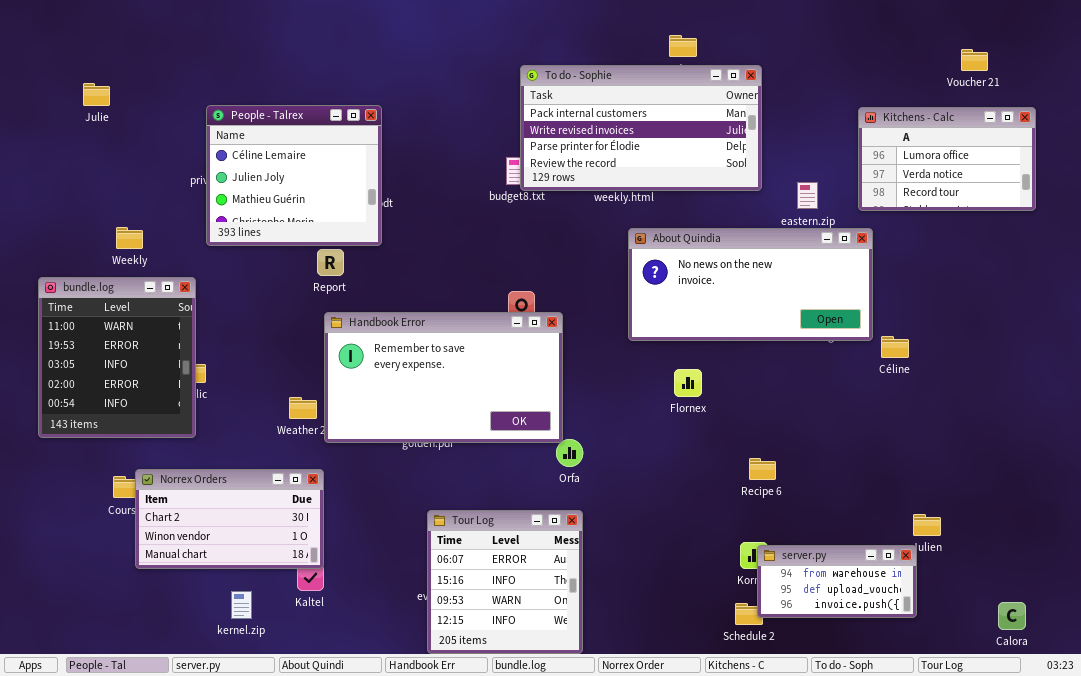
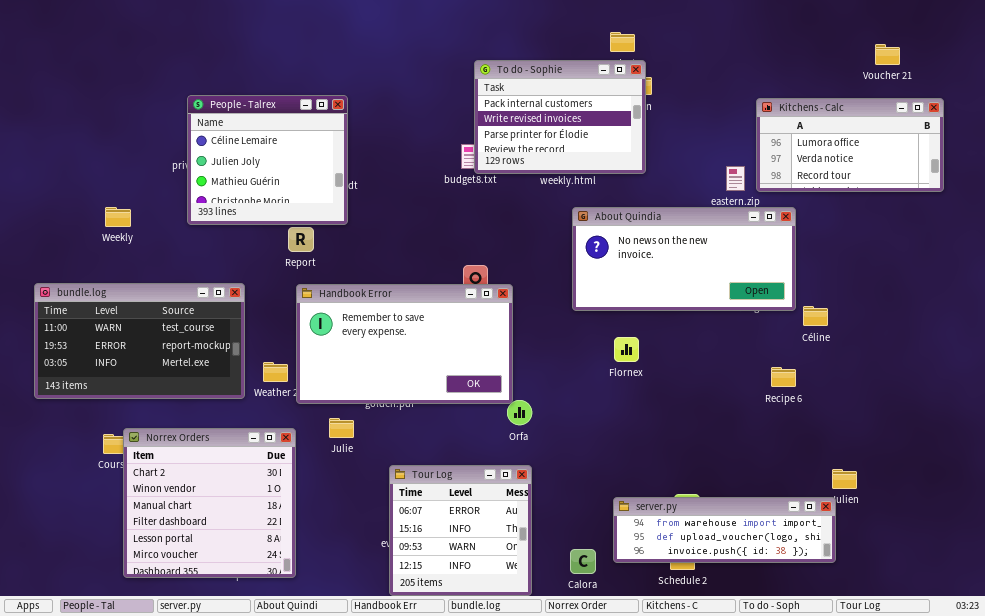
To do - Sophie: [520,65,762,191] -> [474,60,646,174], resized
Julie: [83,83,110,106] -> [329,418,354,438], moved
Kitchens - Calc: [858,107,1036,211] -> [756,98,944,192], resized
bundle.log: [38,277,196,438] -> [34,283,245,399], resized
Recipe 6: [749,458,776,480] -> [771,367,796,387], moved
Norrex Orders: [135,469,324,569] -> [123,428,296,578], resized
server.py: [757,545,917,618] -> [613,497,836,563], resized
Calora: [998,602,1026,630] -> [570,549,596,574], moved

